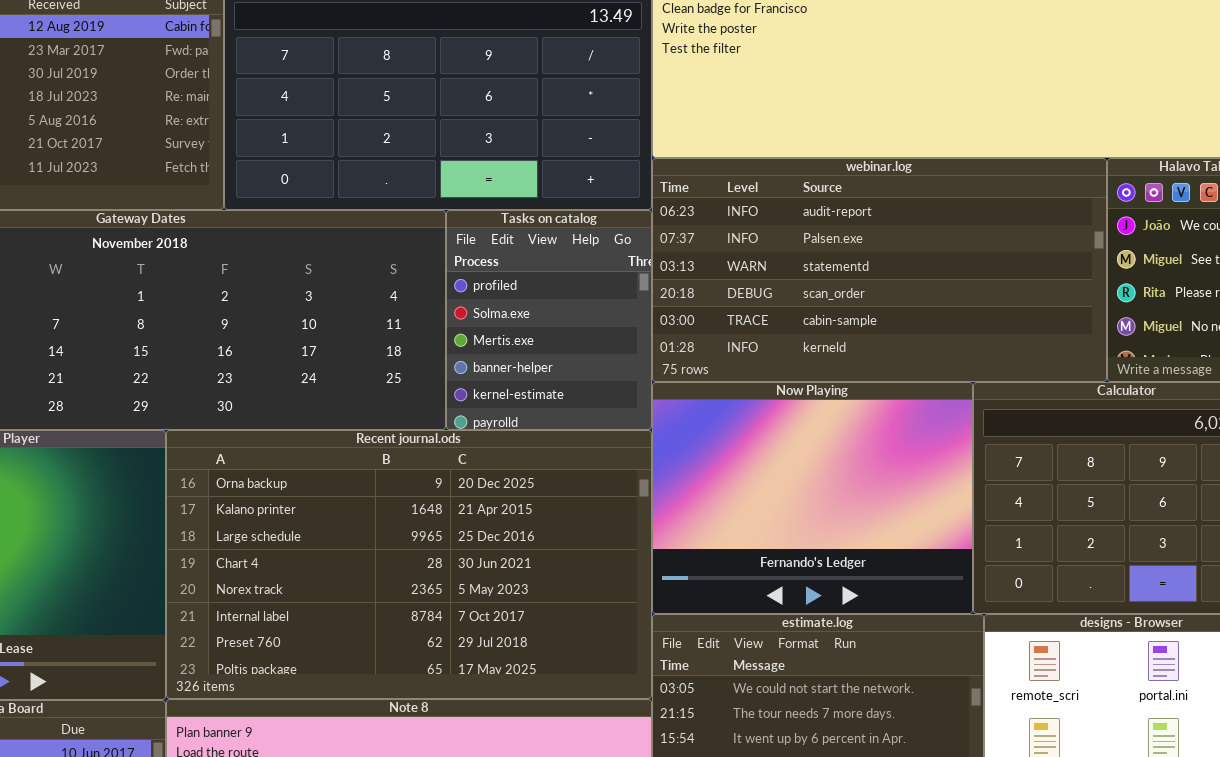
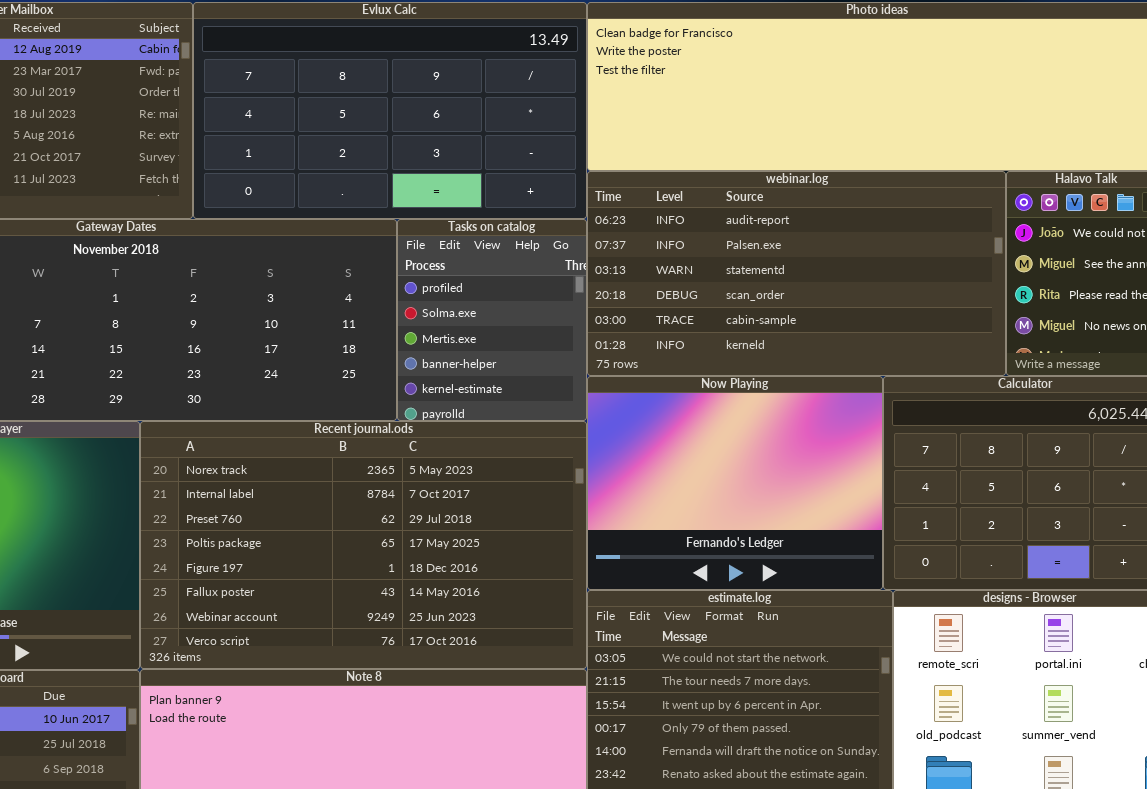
Recent journal.ods: [166,430,652,699] -> [140,421,587,669], scrolled down 4 rows

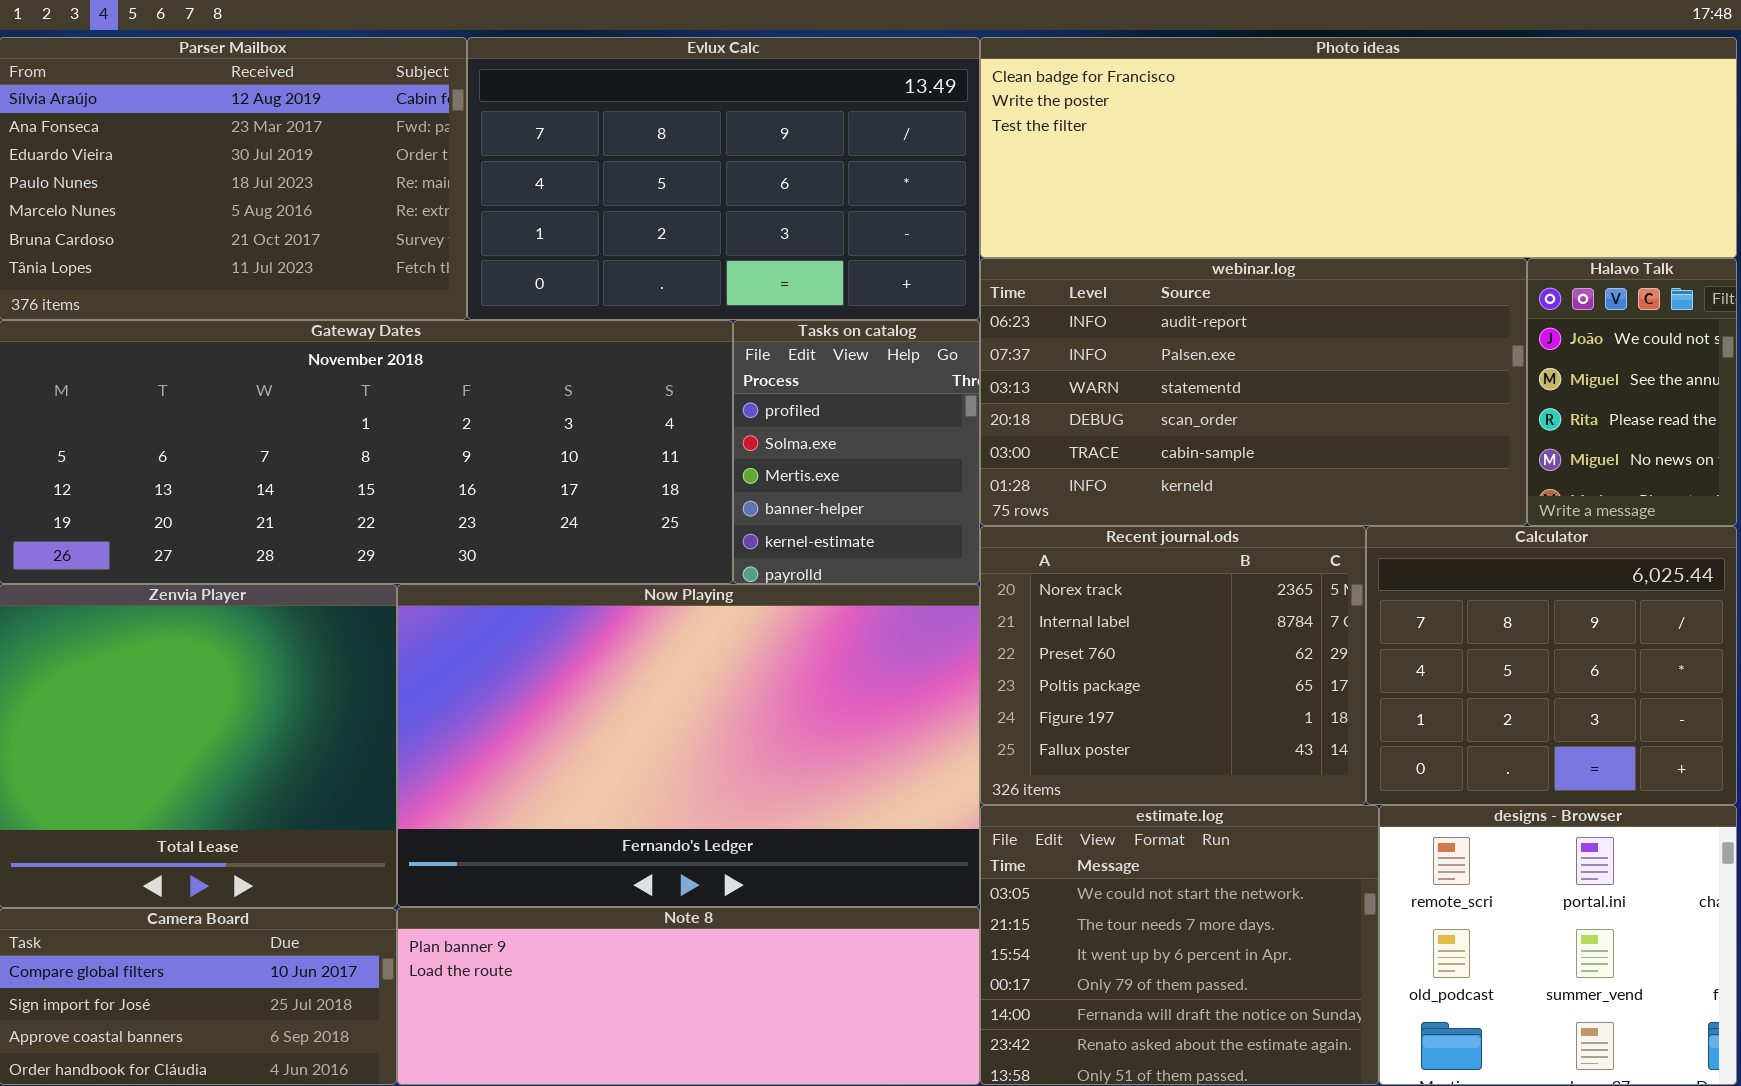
Now Playing: [587,376,883,590] -> [397,584,980,907], moved, resized
Recent journal.ods: [140,421,587,669] -> [980,526,1366,805], moved, resized

